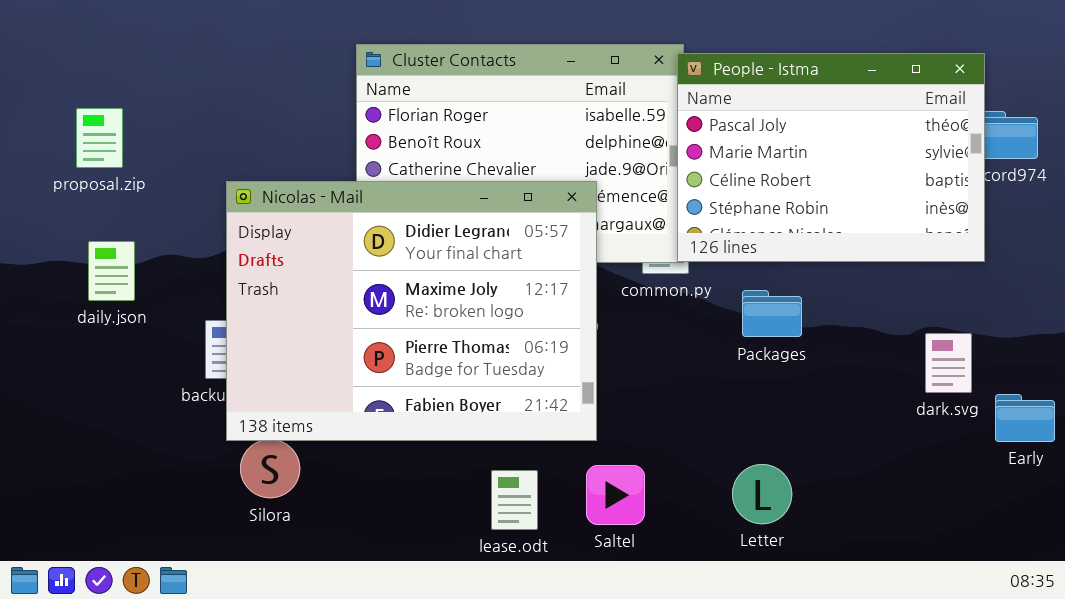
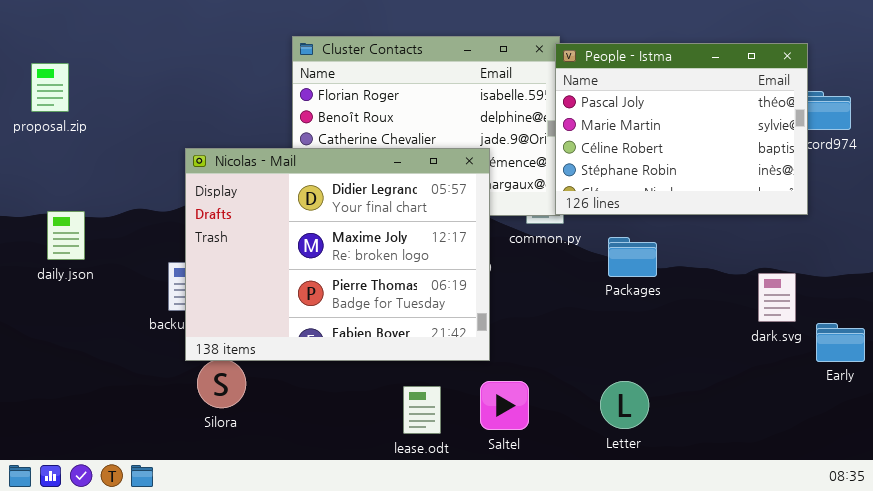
proposal.zip: [76,108,123,168] -> [31,63,69,112], moved
daily.json: [88,241,135,301] -> [47,211,85,260], moved

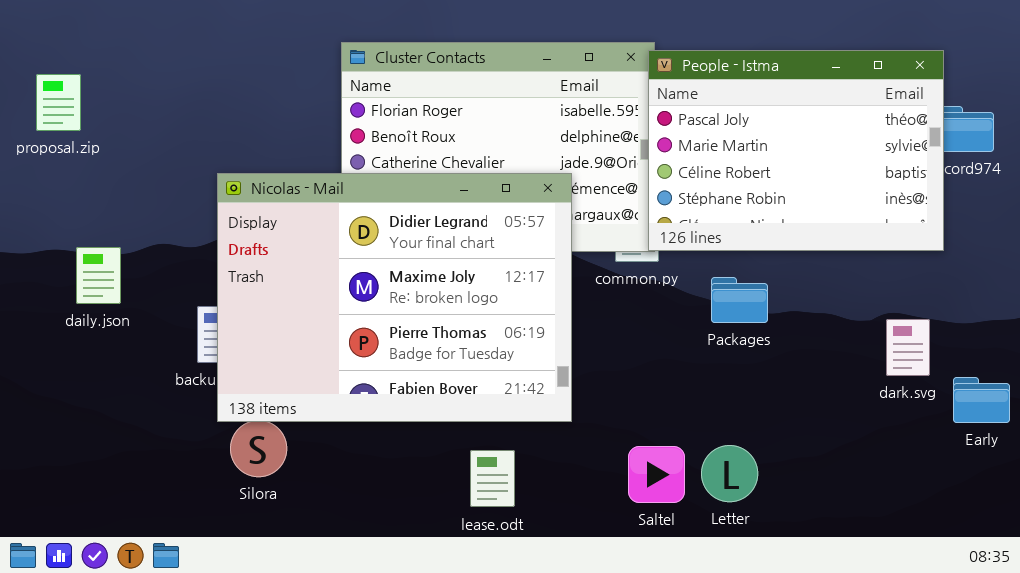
daily.json: [47,211,85,260] -> [76,247,121,304], moved
Saltel: [480,381,529,430] -> [628,446,685,503], moved

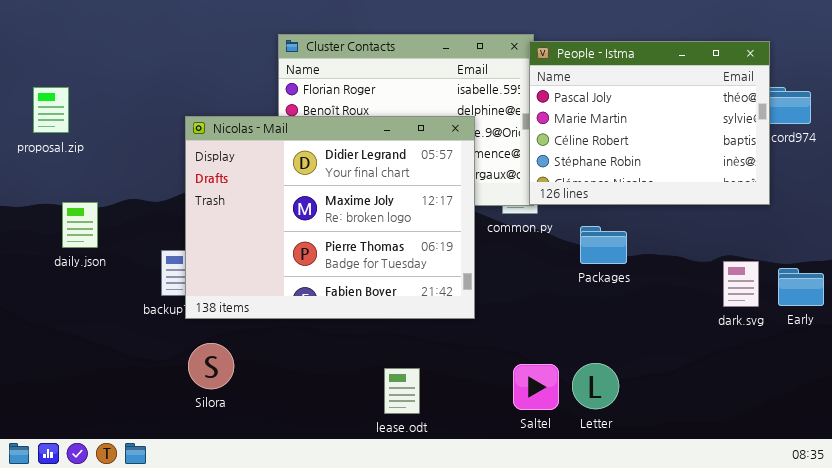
proposal.zip: [36,74,81,131] -> [33,87,69,133], moved
Nicolas - Mail: [217,173,572,422] -> [185,116,475,319], moved
Early: [953,377,1010,423] -> [778,268,824,306], moved

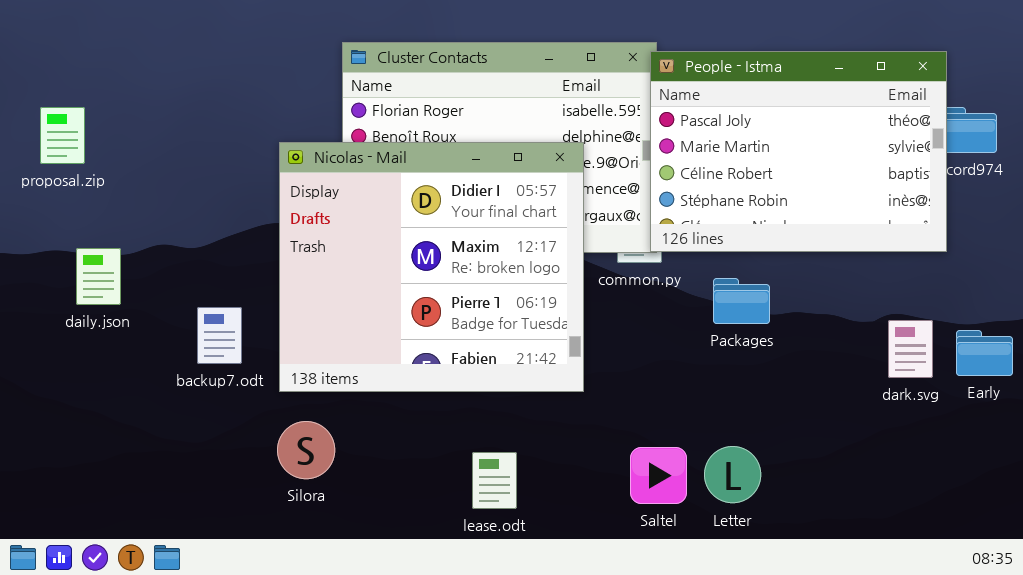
Nicolas - Mail: [185,116,475,319] -> [279,142,584,392], resized
Silora: [188,343,234,389] -> [277,421,335,479], moved

